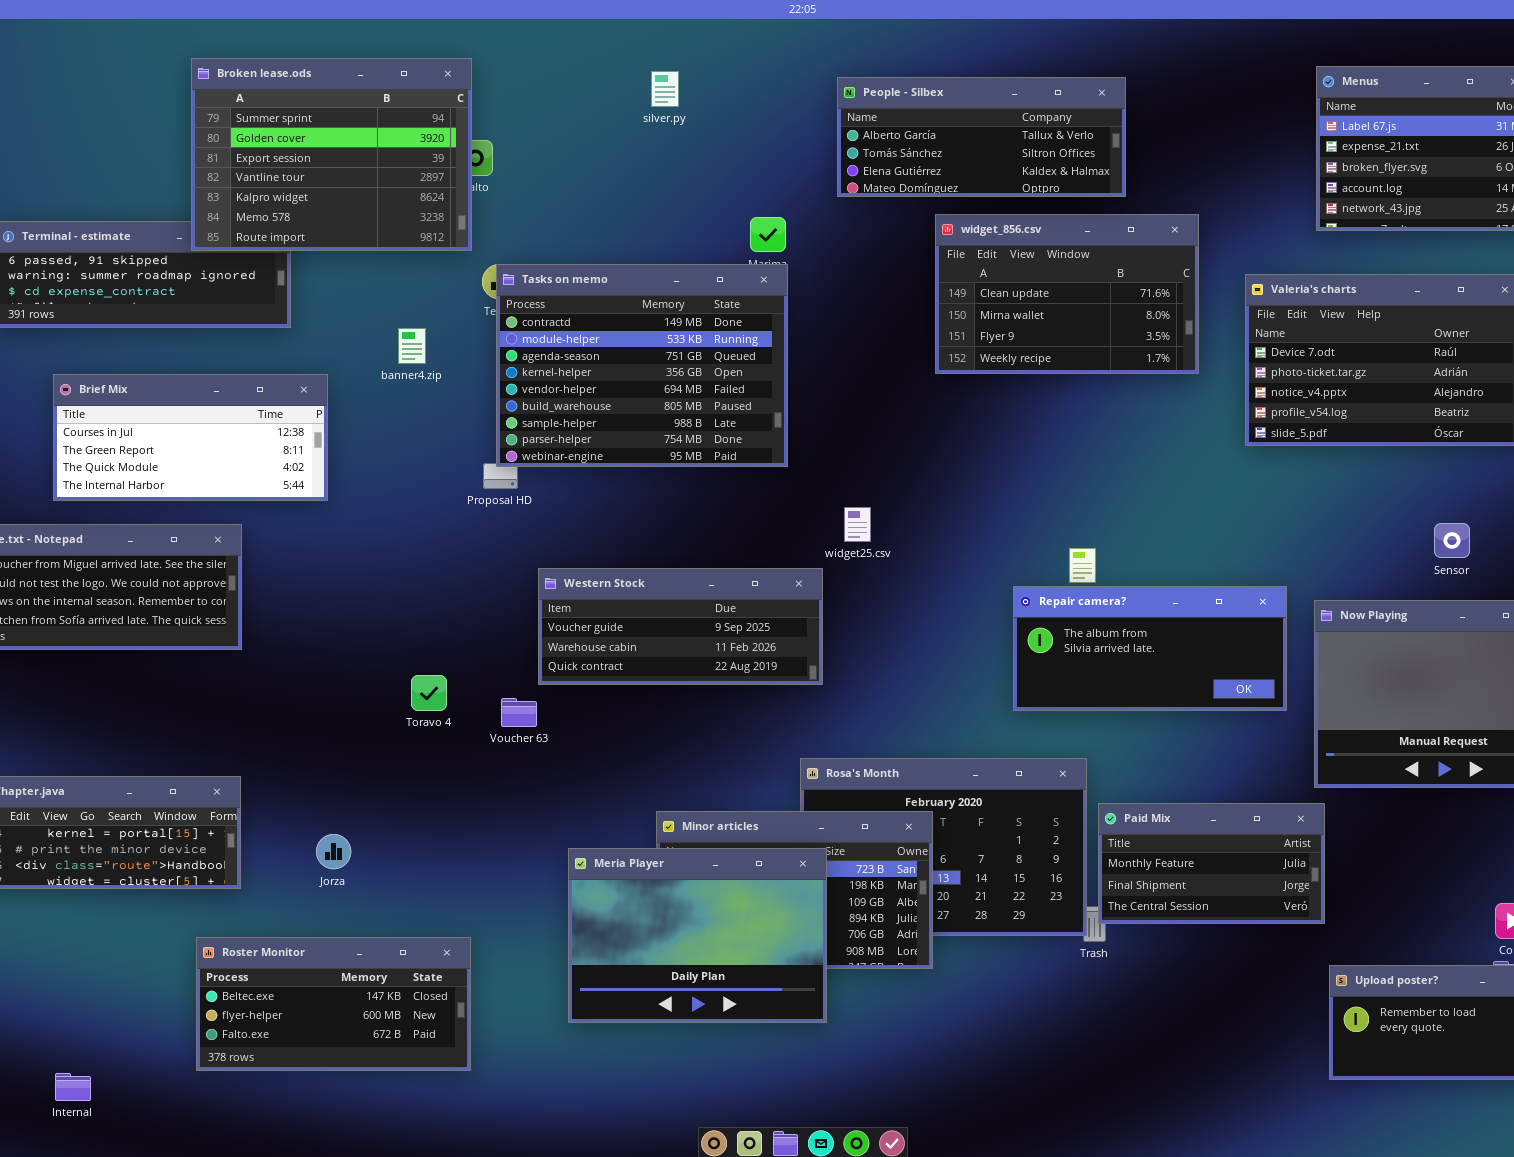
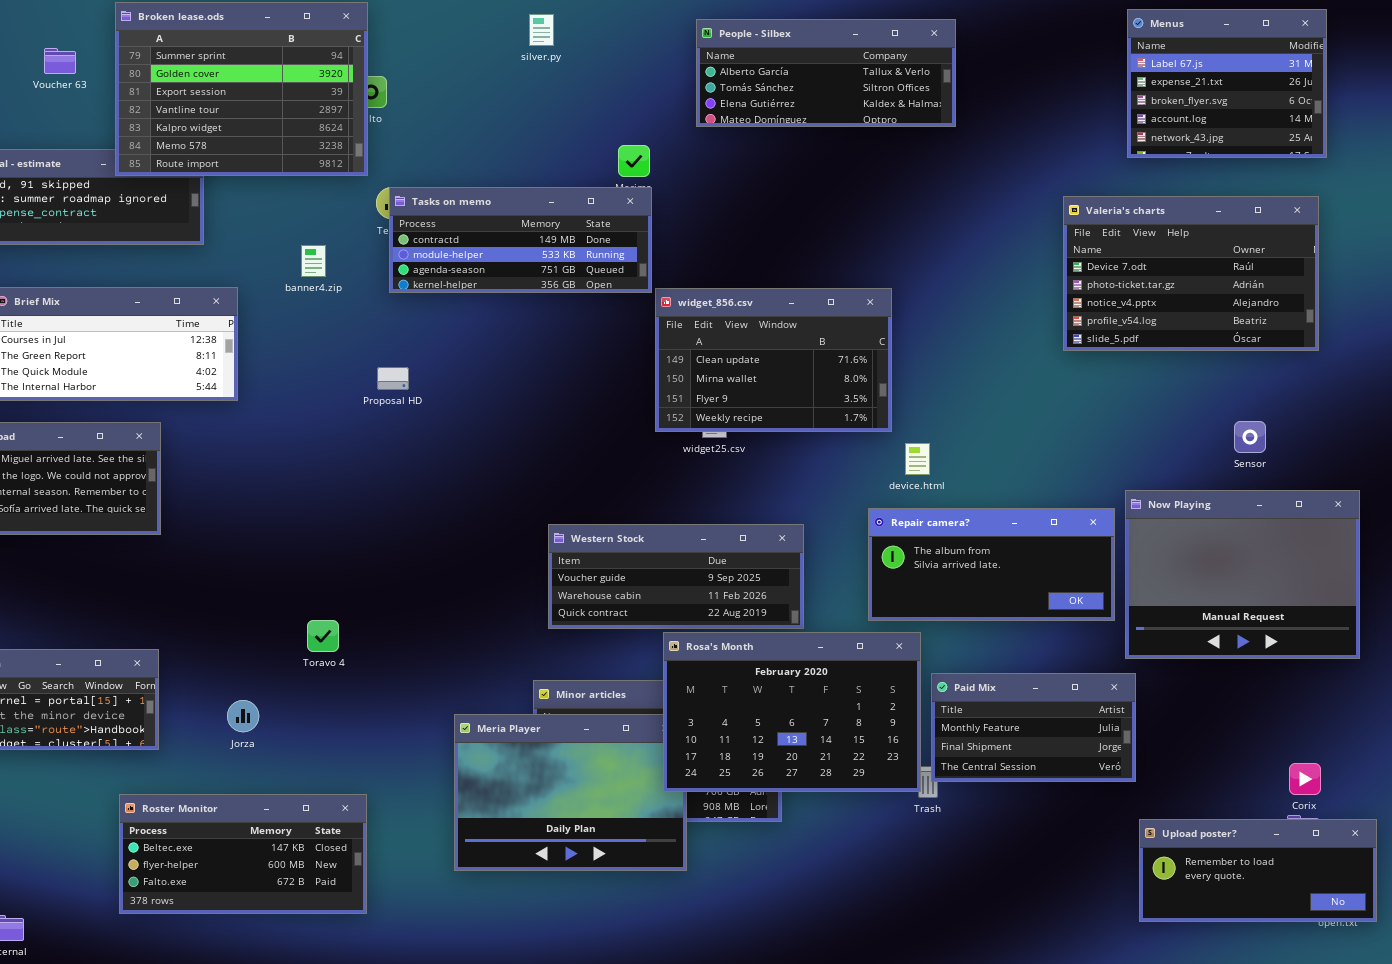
widget_856.csv: [935,214,1199,374] -> [655,288,892,432], moved
Tasks on memo: [496,264,788,467] -> [389,187,652,293], resized
Western Stock: [538,568,823,685] -> [548,524,804,629], moved
Repair camera?: [1013,586,1287,711] -> [868,508,1115,621], moved
Toravo 4: [411,675,447,711] -> [307,620,339,652], moved
Voucher 63: [501,698,537,727] -> [44,48,76,74], moved
Rosa's Month: [800,758,1087,936] -> [663,632,921,792], raised

